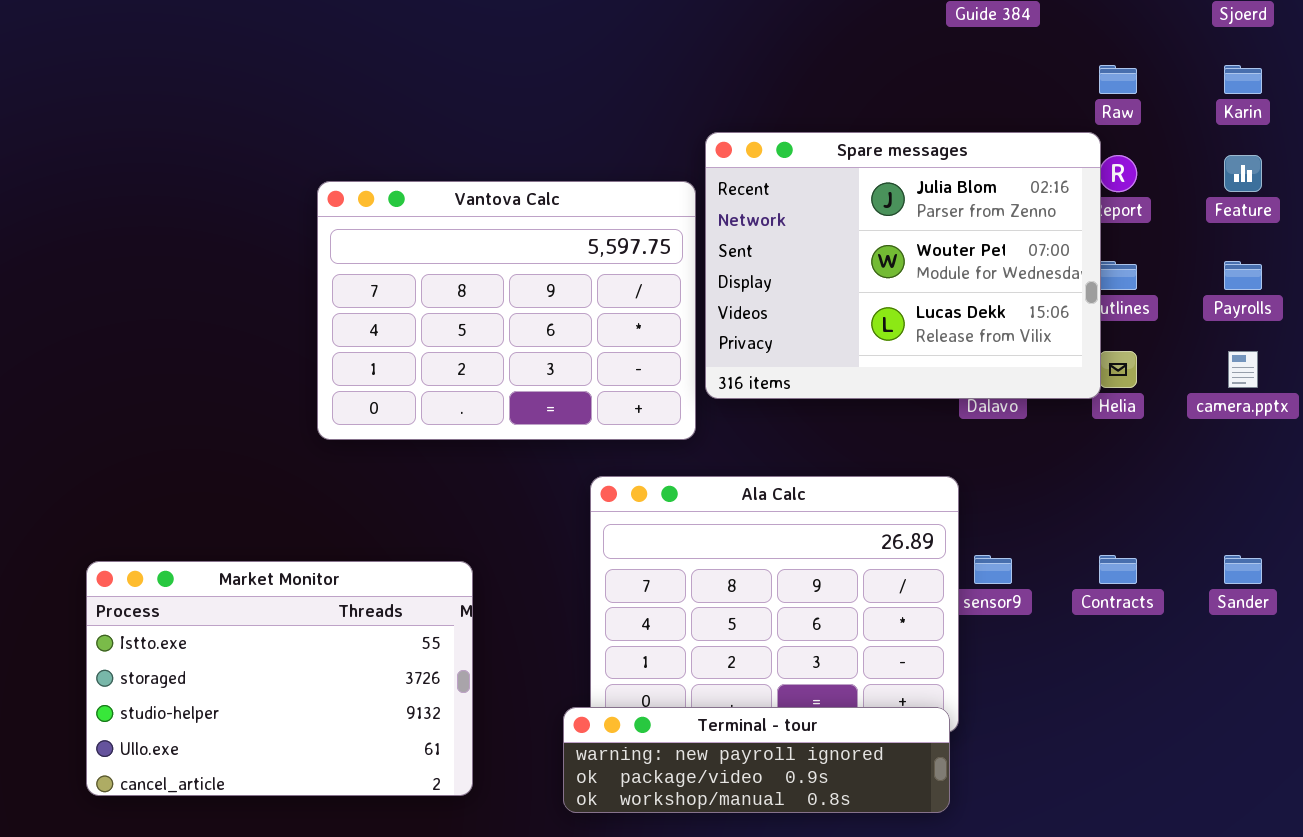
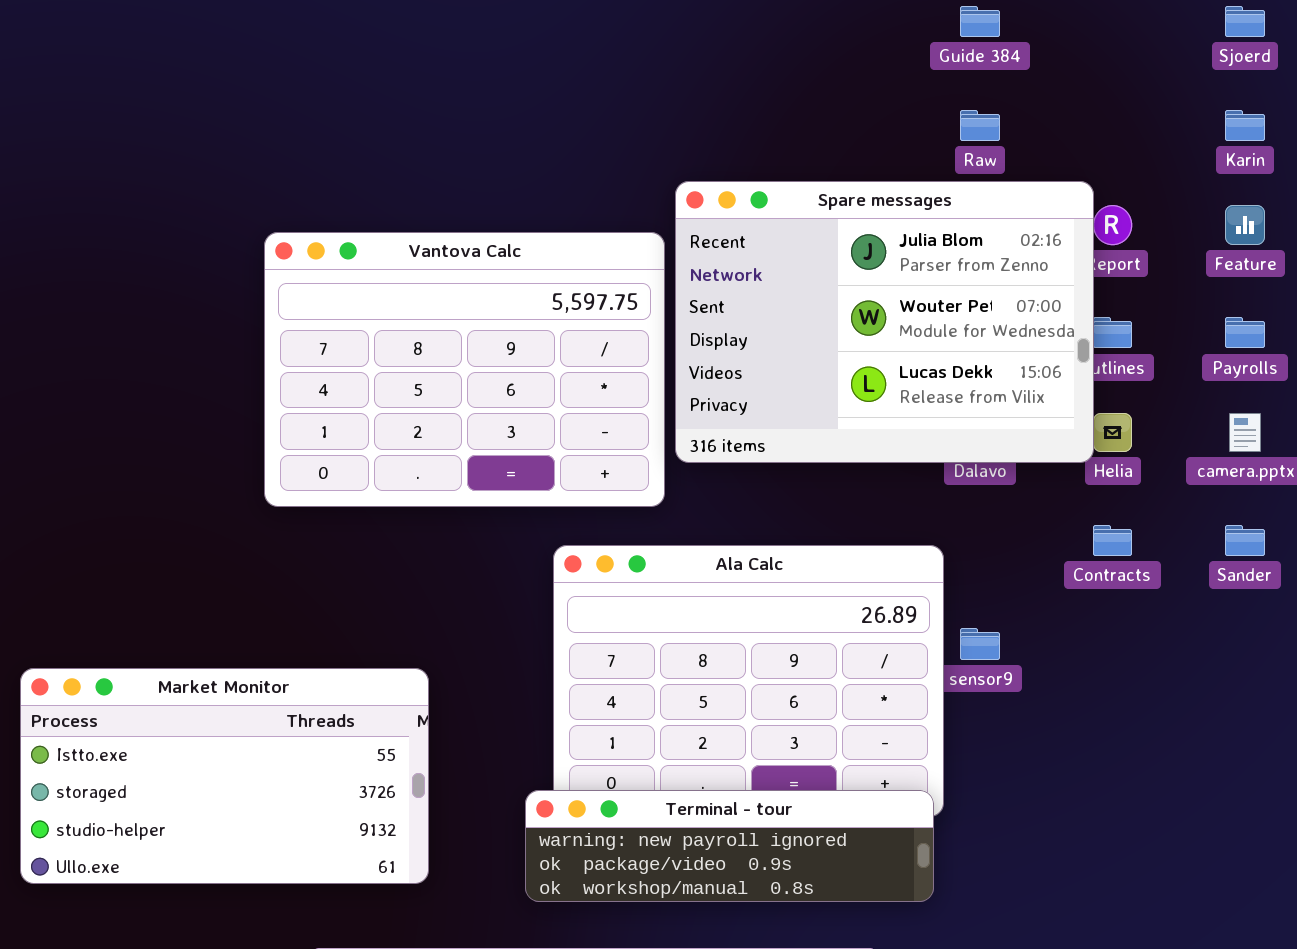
Raw: [1099,65,1137,94] -> [960,110,1000,141], moved
Contracts: [1099,555,1137,584] -> [1093,525,1132,556], moved
Sander: [1224,555,1262,584] -> [1225,525,1265,556], moved
Market Monitor: [86,561,473,796] -> [20,668,429,884], resized

